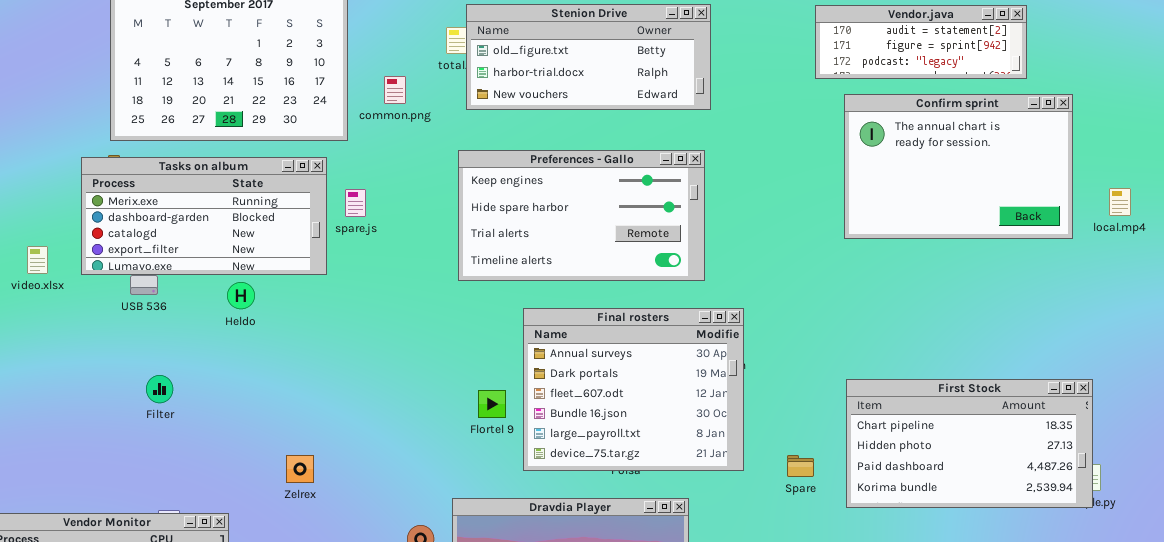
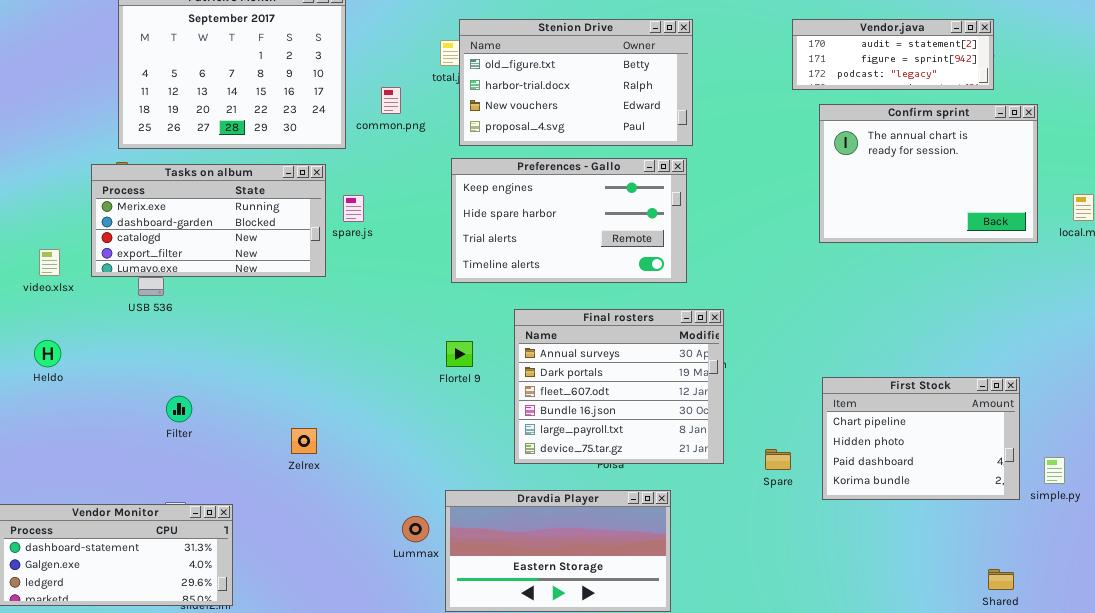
Stenion Drive: [466,4,711,110] -> [459,19,693,146], resized
Heldo: [227,282,255,309] -> [34,340,61,367], moved
Filter: [146,375,173,403] -> [166,396,192,422], moved
First Stock: [846,379,1093,508] -> [822,377,1020,500], resized
Flortel 9: [478,390,506,418] -> [446,341,473,367], moved
Zelrex: [286,455,314,483] -> [291,428,317,454], moved

